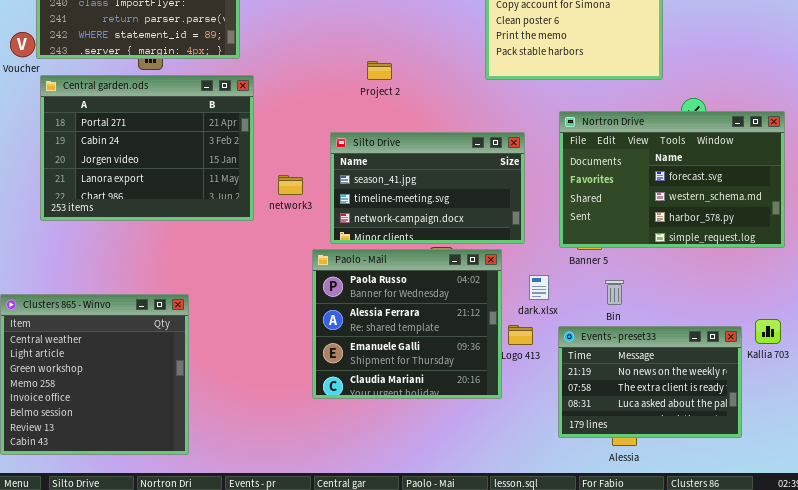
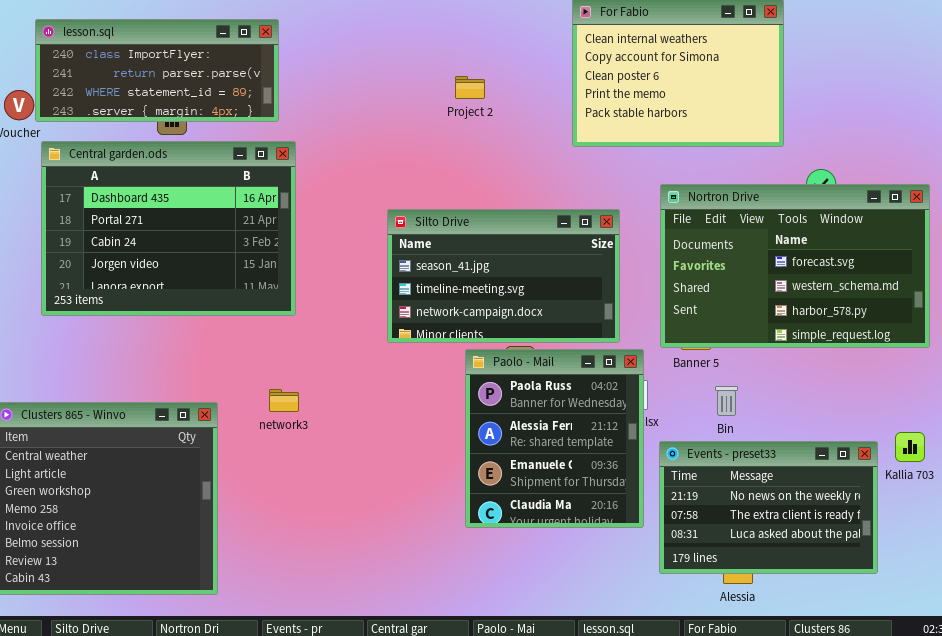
Project 2: [367,61,392,80] -> [455,76,485,99], moved
Central garden.ods: [40,75,254,221] -> [41,141,296,316], scrolled up 1 row
network3: [278,175,303,195] -> [269,389,299,412], moved
Paolo - Mail: [312,249,502,399] -> [465,349,644,528], moved, resized

